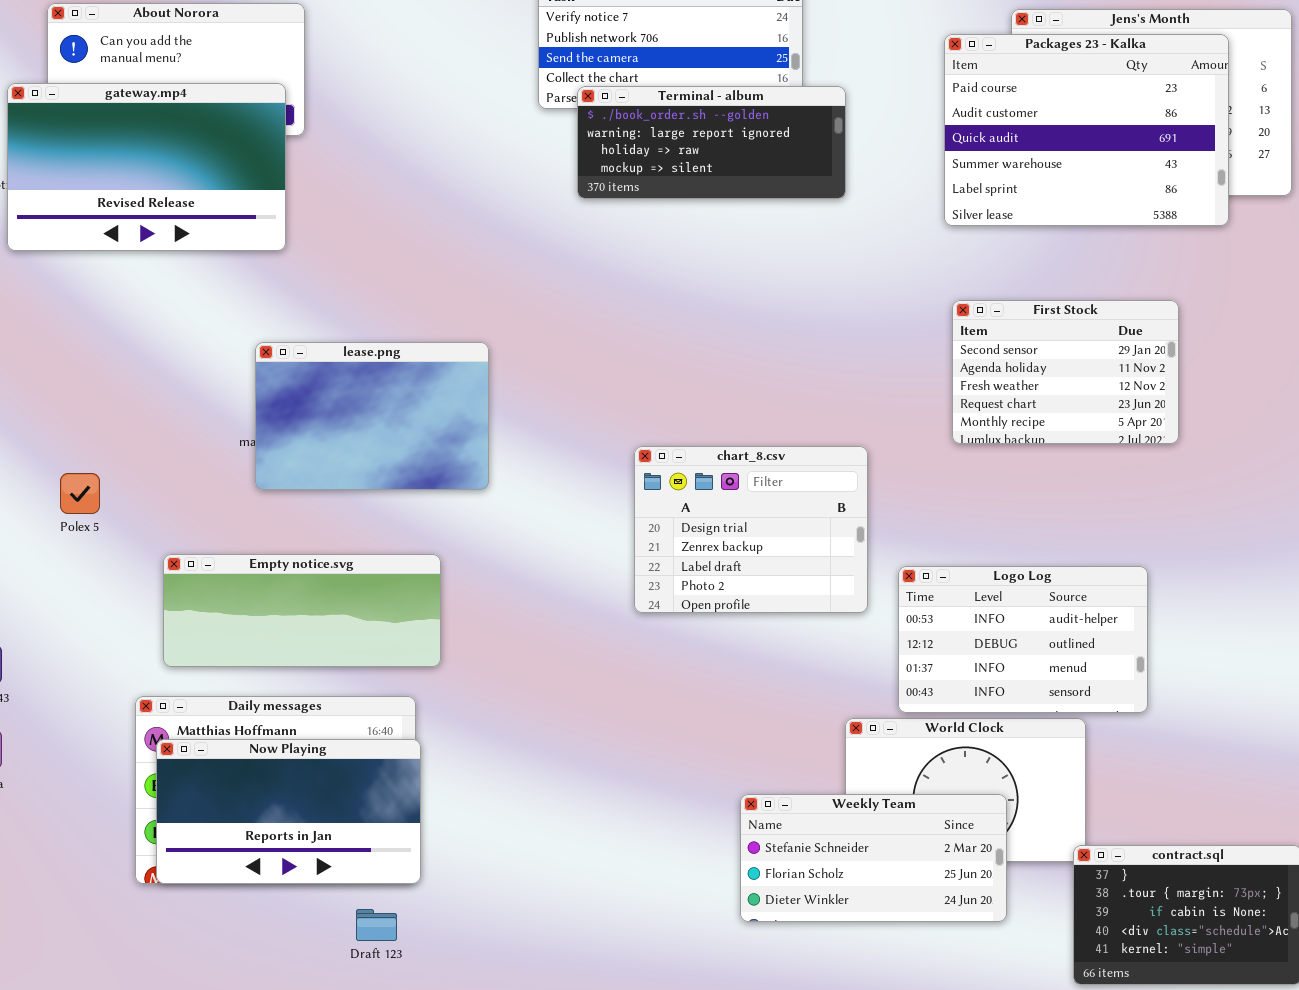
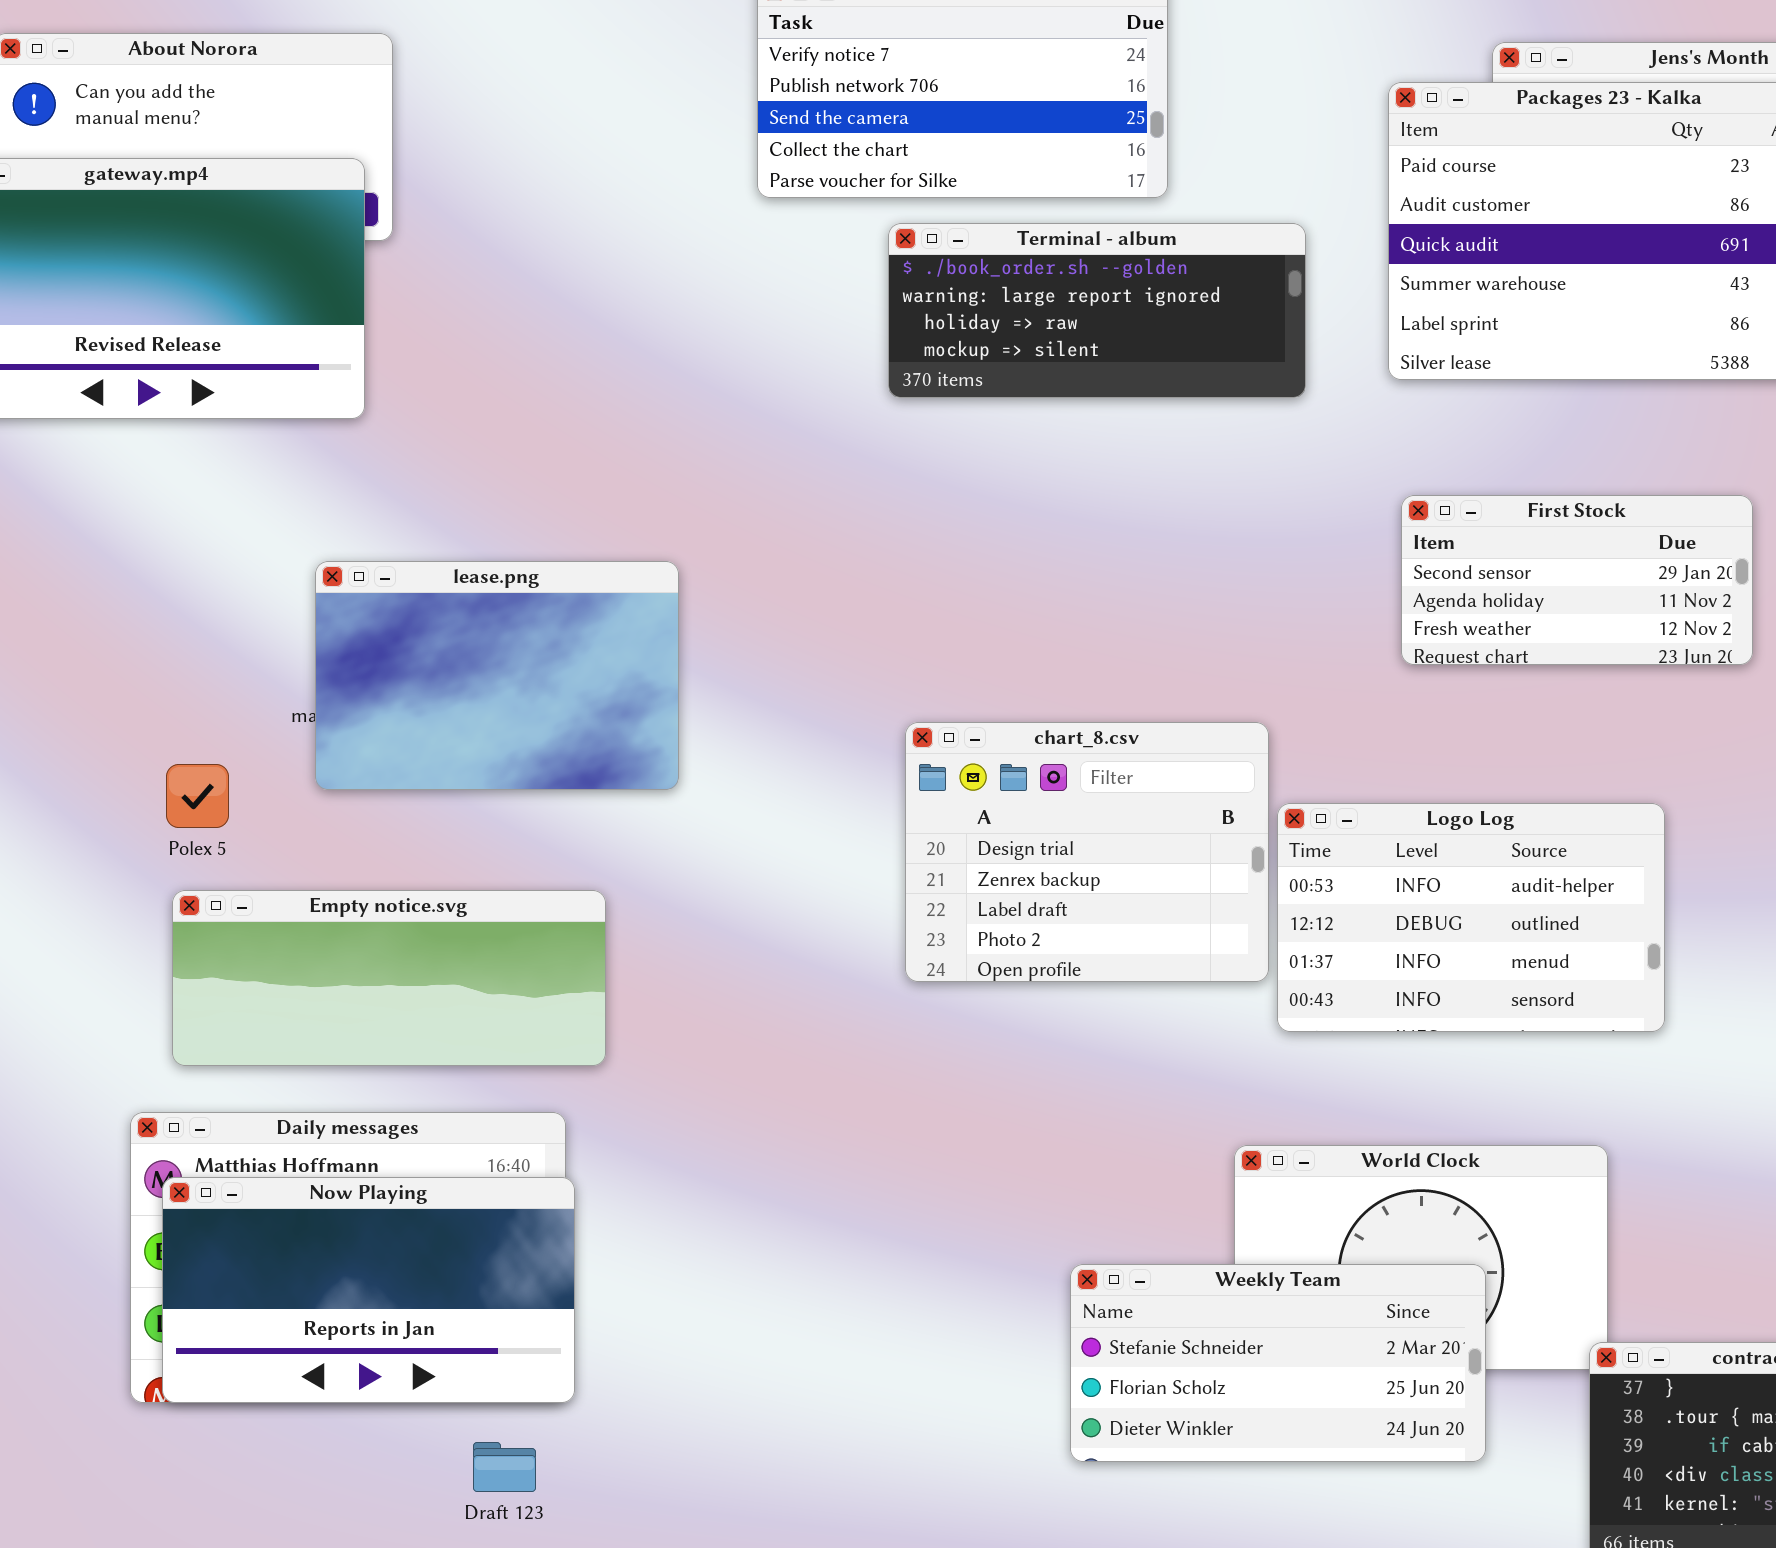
Terminal - album: [577,86,846,199] -> [888,223,1306,398], moved
First Stock: [952,300,1179,444] -> [1401,495,1753,665], resized
Polex 5: [60,473,100,514] -> [166,764,229,828], moved
Logo Log: [898,566,1148,713] -> [1277,803,1665,1032], moved

